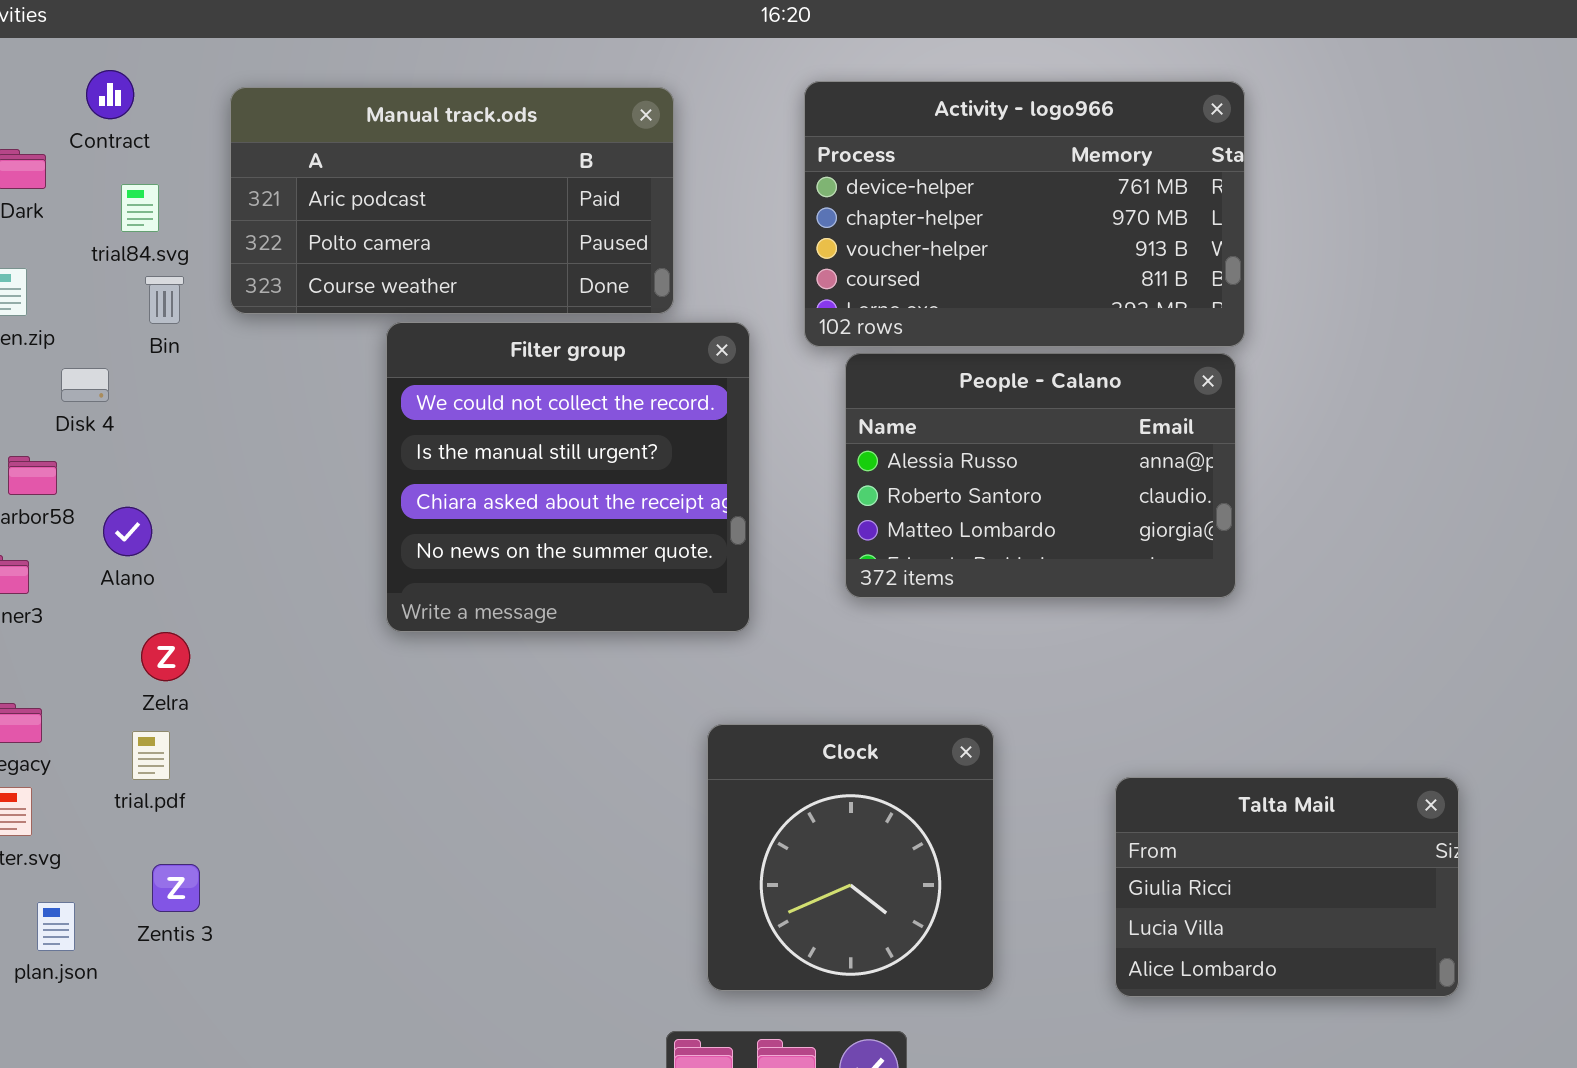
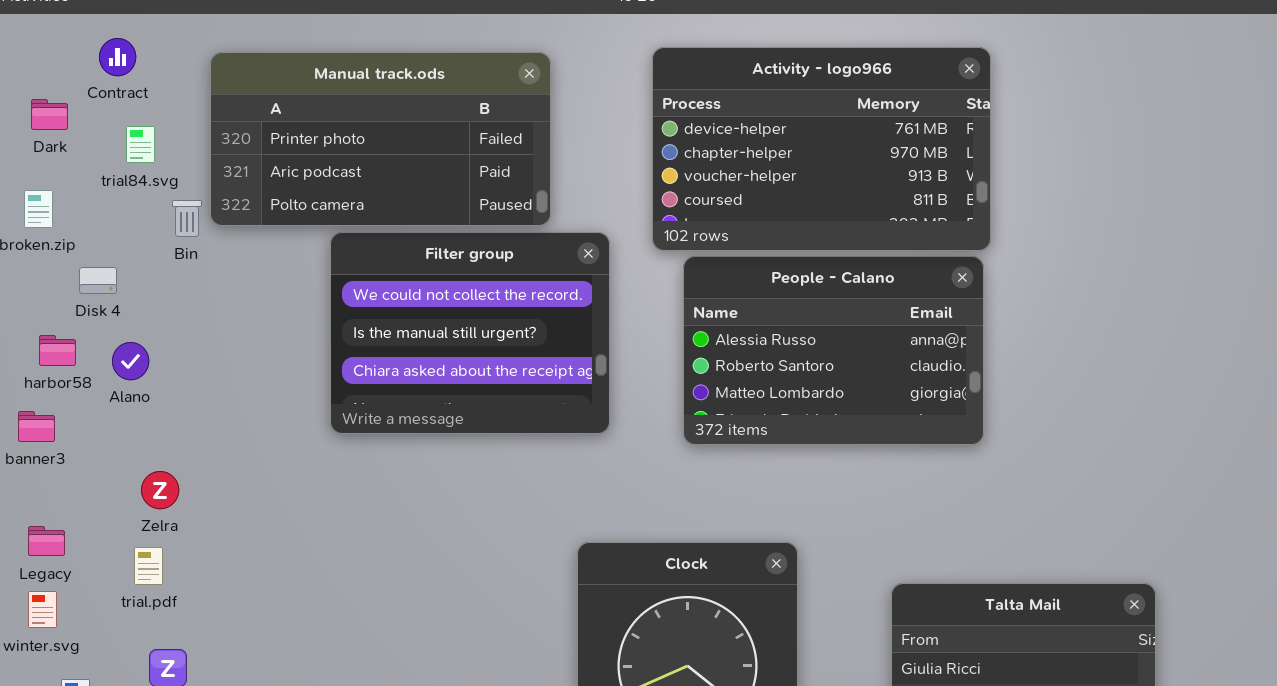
Manual track.ods: [230,87,674,314] -> [210,52,551,226], scrolled up 1 row
Bin: [145,276,184,324] -> [172,200,202,237], moved
Filter group: [386,322,750,632] -> [330,232,610,434], resized
Alano: [103,507,152,556] -> [112,342,149,380], moved

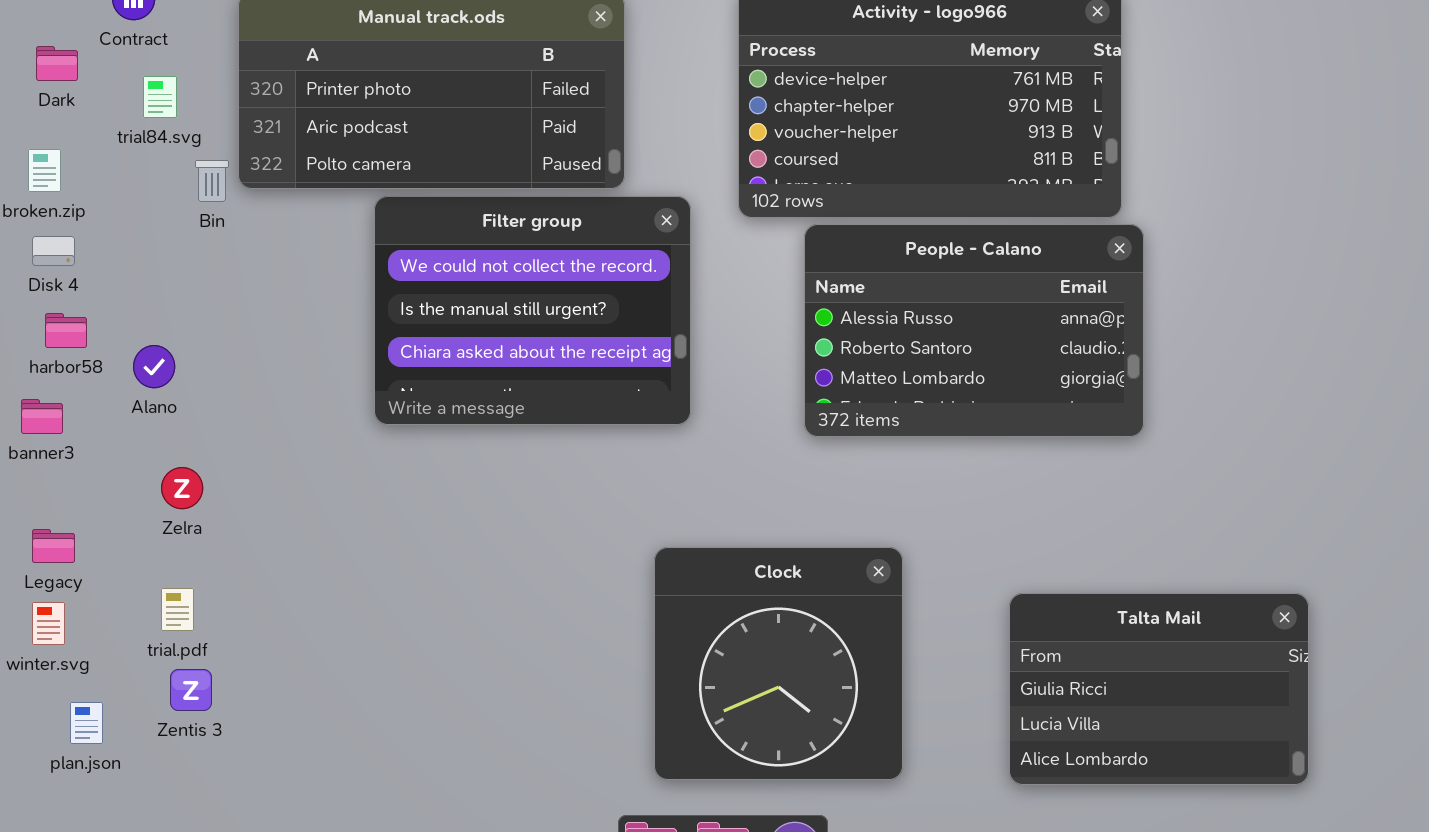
People - Calano: [683,256,984,445] -> [804,224,1144,437], moved
Disk 4: [79,267,117,294] -> [32,236,75,266], moved
Alano: [112,342,149,380] -> [133,345,175,388], moved
trial.pdf: [134,547,163,585] -> [161,588,194,631], moved

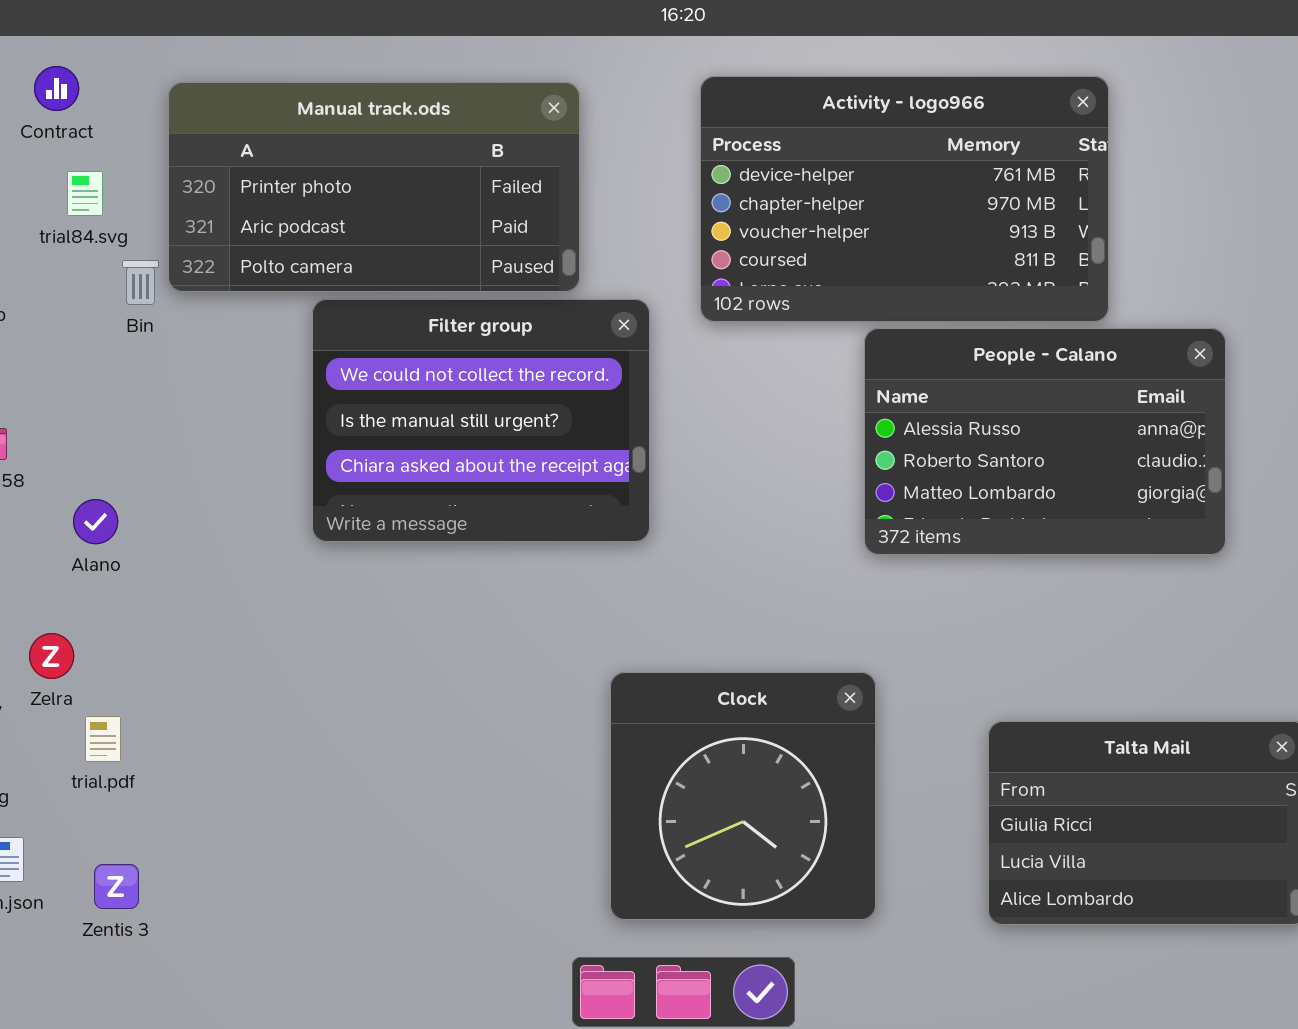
People - Calano: [804,224,1144,437] -> [864,328,1226,555], moved
Alano: [133,345,175,388] -> [73,499,118,544], moved
Zelra: [161,467,203,509] -> [29,633,74,679], moved
Zentis 3: [170,669,212,711] -> [94,864,139,909], moved

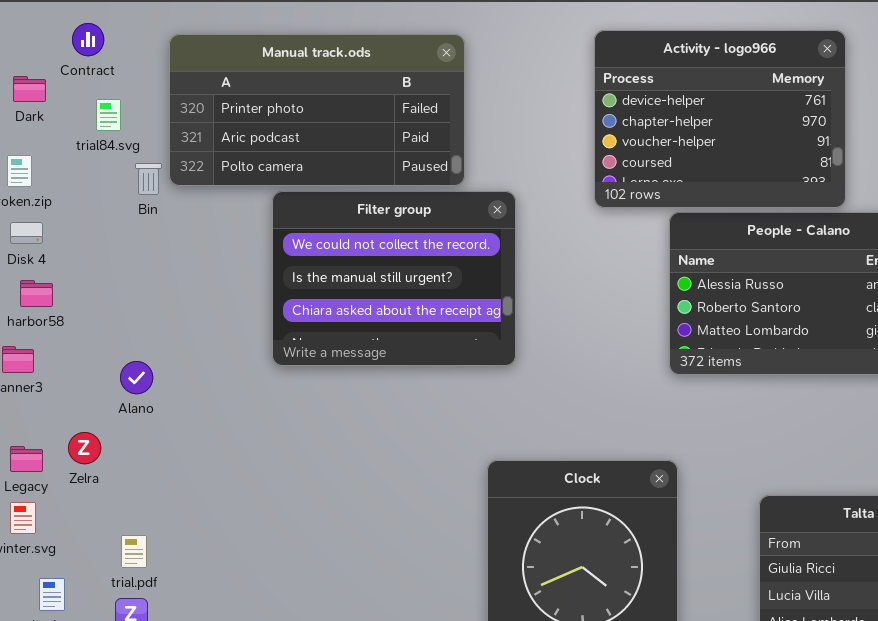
Activity - logo966: [700,76,1109,322] -> [594,30,846,208], resized
Alano: [73,499,118,544] -> [120,361,153,394], moved
trial.pdf: [85,716,121,762] -> [121,535,147,568], moved

